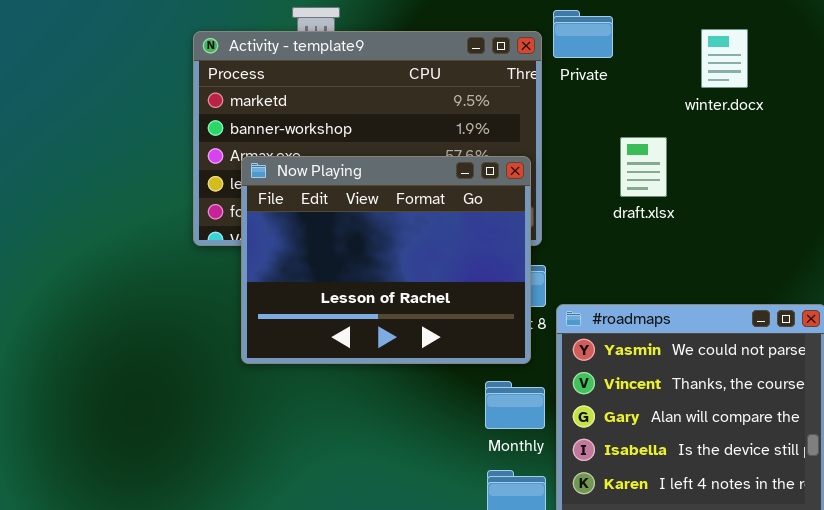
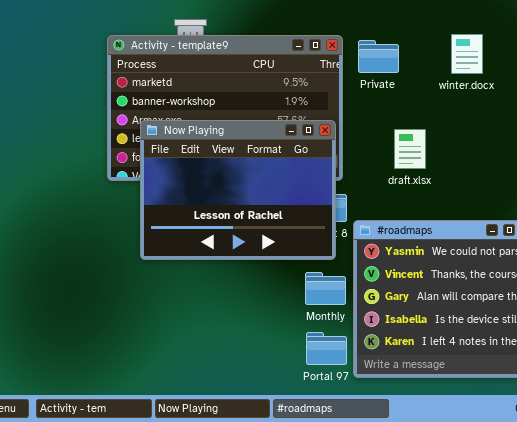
Private: [553,10,613,58] -> [358,40,399,73], moved
draft.xlsx: [620,137,667,197] -> [394,129,426,169], moved

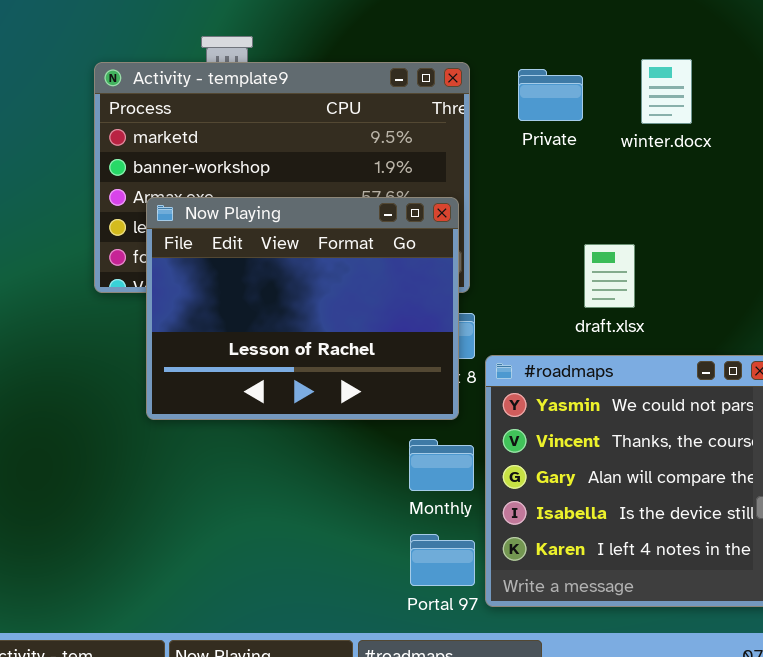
Private: [358,40,399,73] -> [518,69,583,121], moved
draft.xlsx: [394,129,426,169] -> [584,244,635,308], moved

